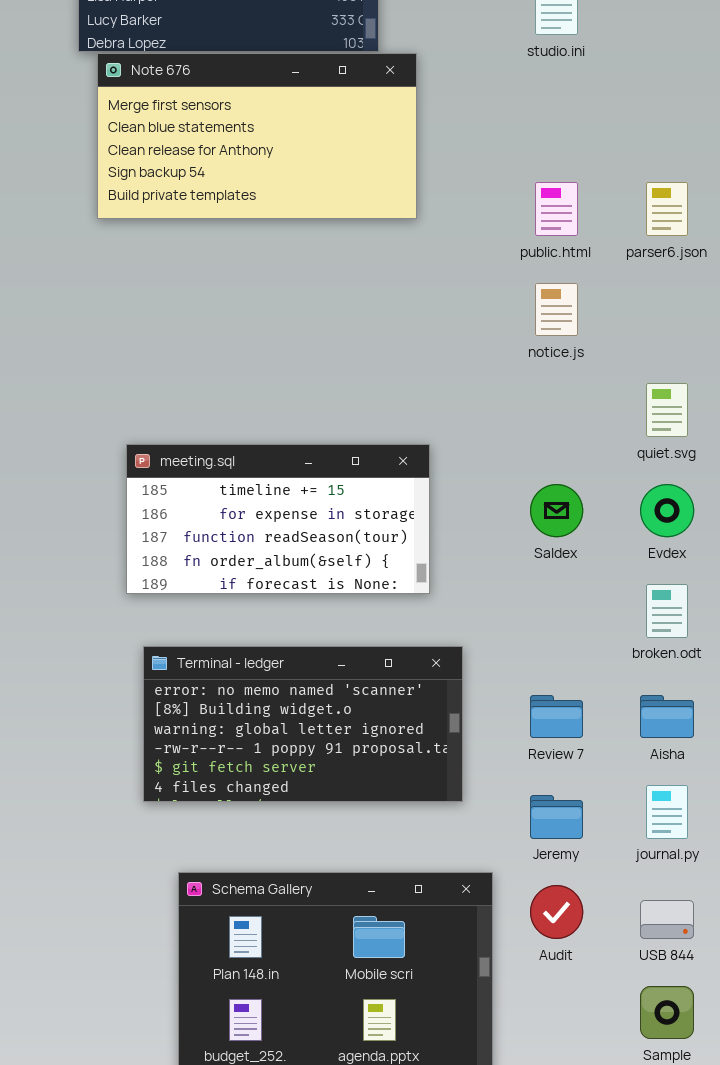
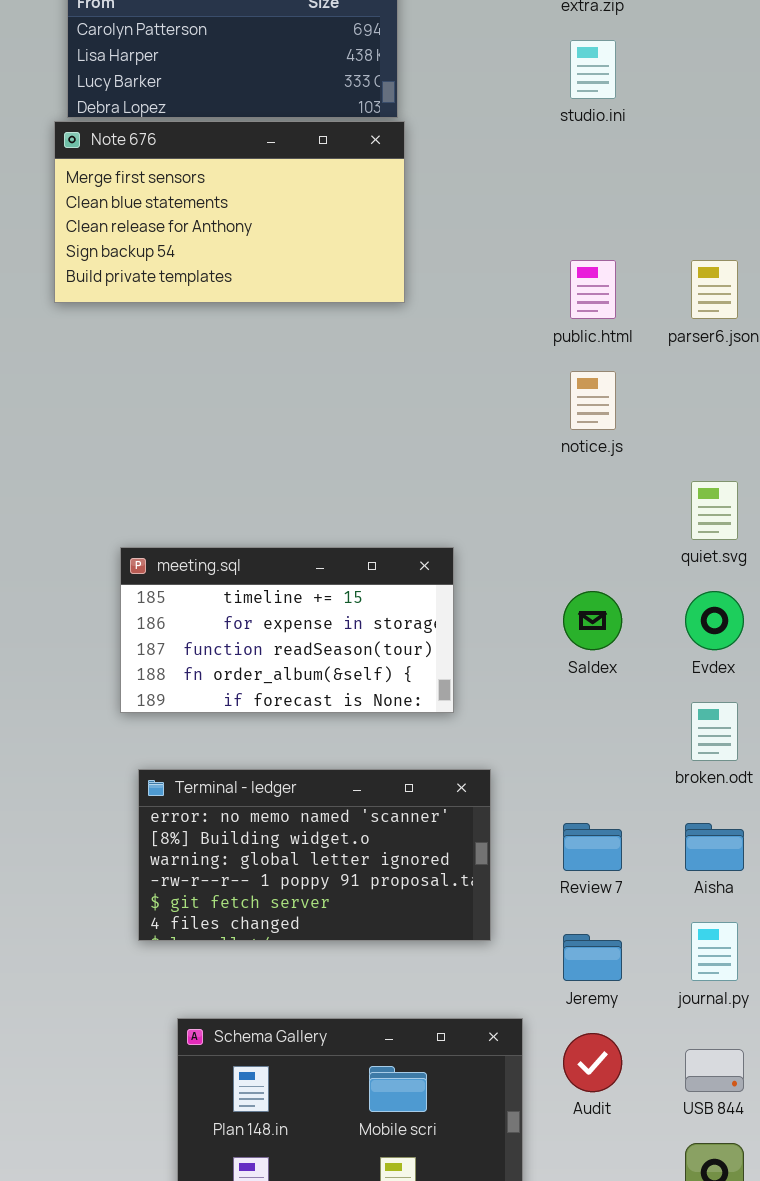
Note 676: [97,53,417,219] -> [54,121,405,303], moved

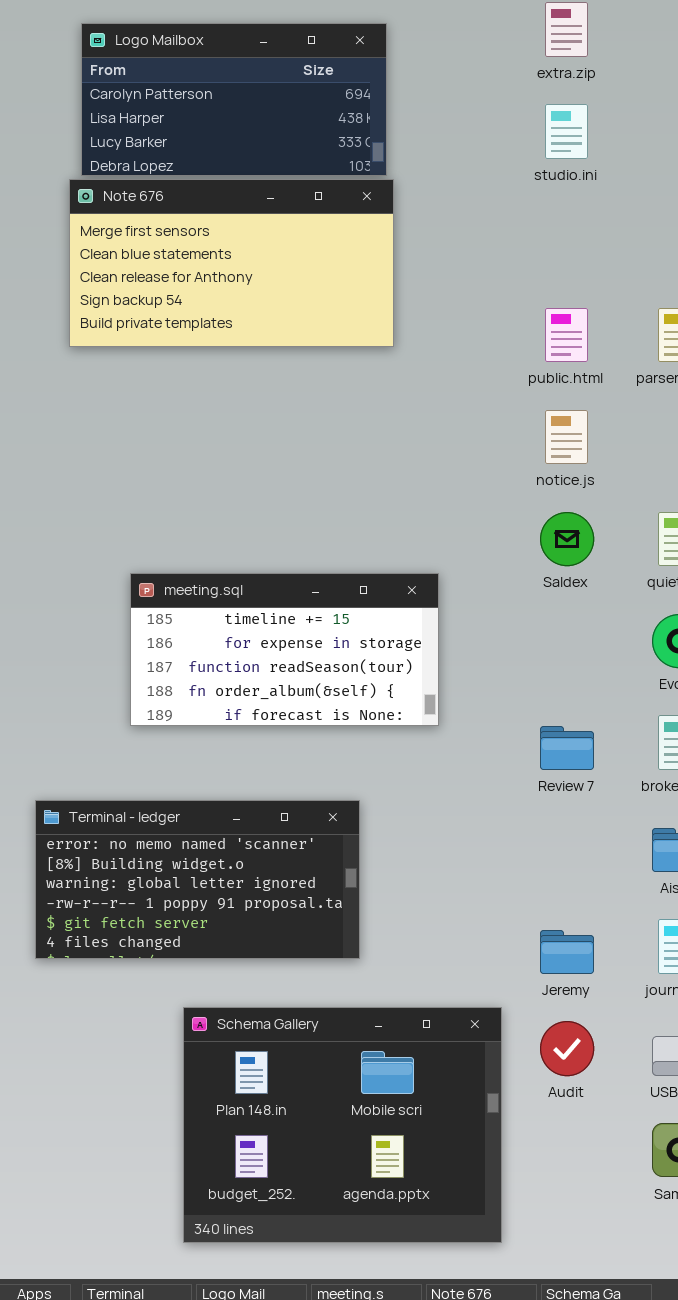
Saldex: [563,591,622,650] -> [540,512,594,566], moved
Terminal - ledger: [138,769,491,941] -> [35,800,360,959], moved
Review 7: [563,823,622,871] -> [540,726,594,770], moved

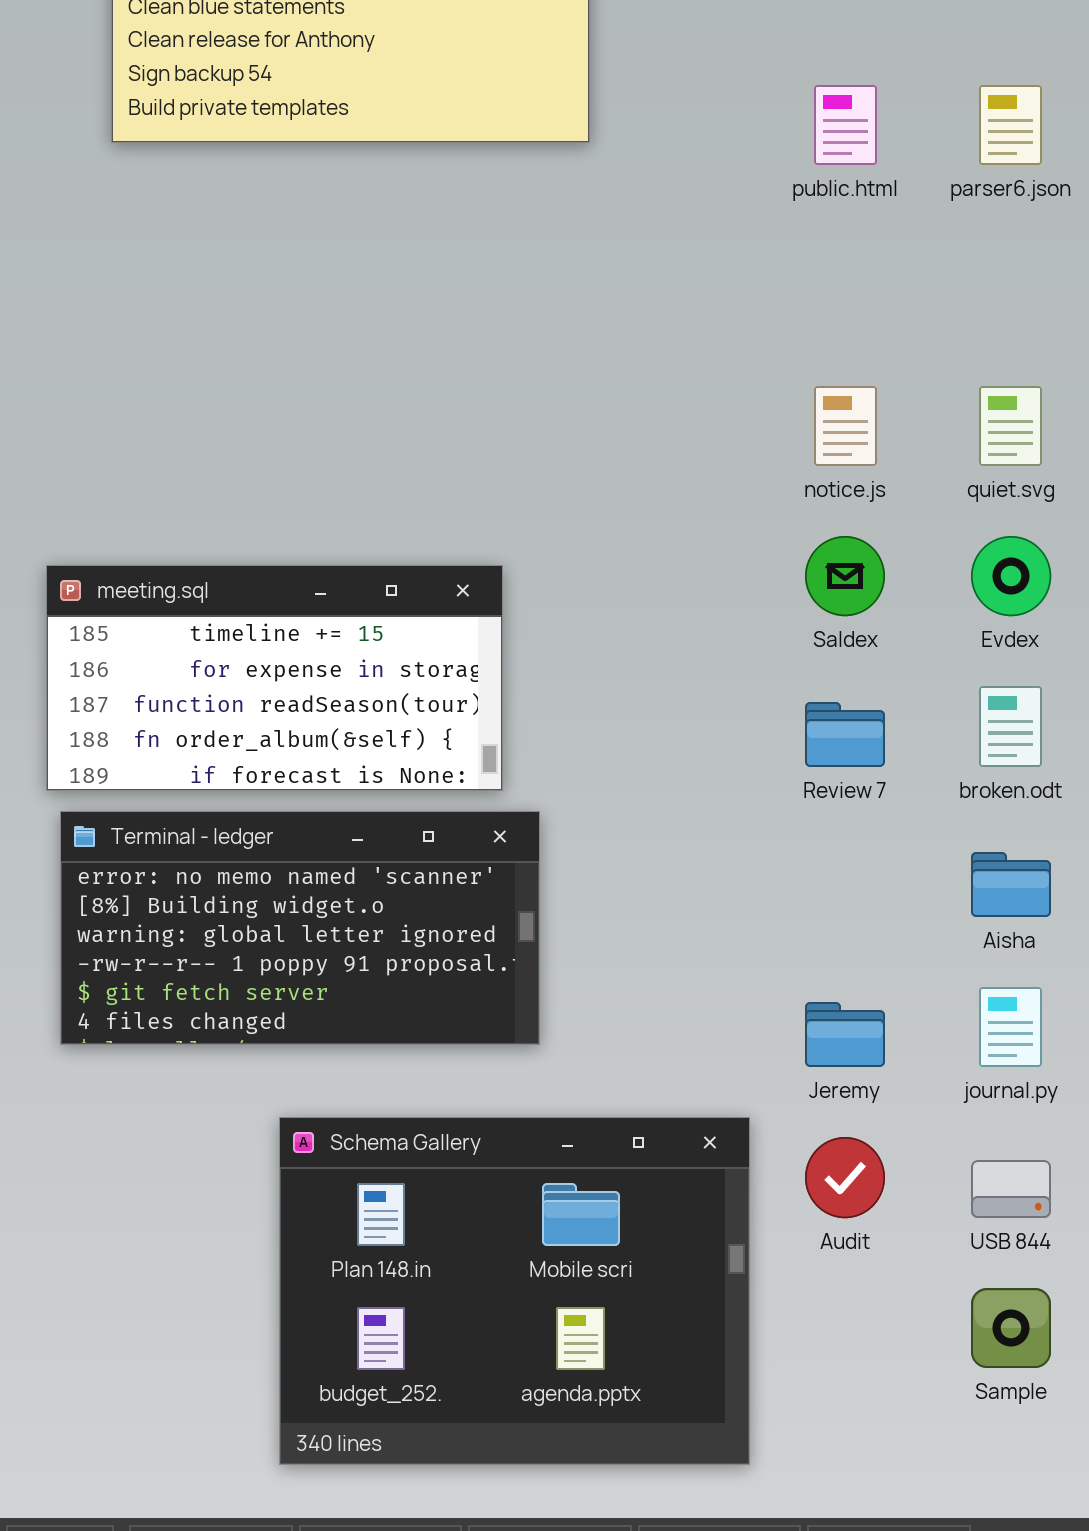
notice.js: [545,410,588,464] -> [814,386,877,466], moved
Saldex: [540,512,594,566] -> [805,536,885,616], moved
meeting.sql: [130,573,439,726] -> [46,565,503,791], moved

